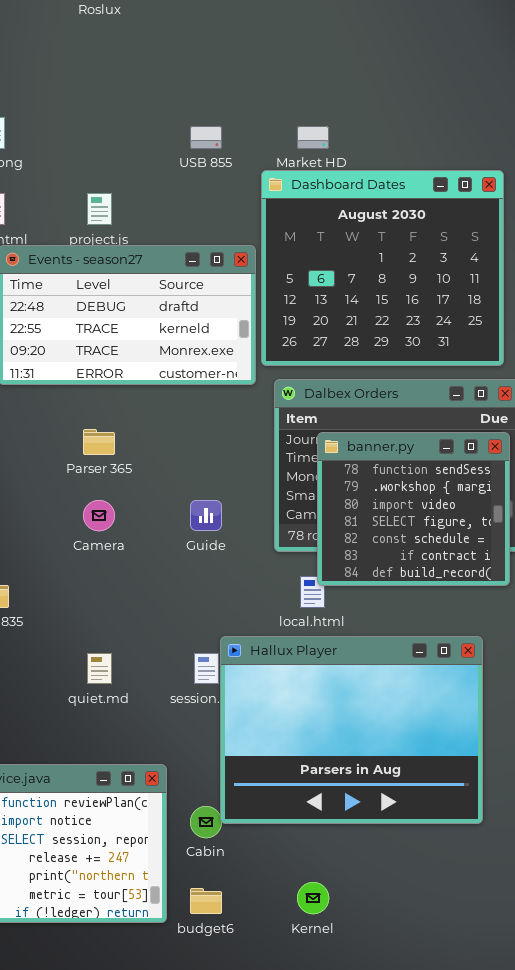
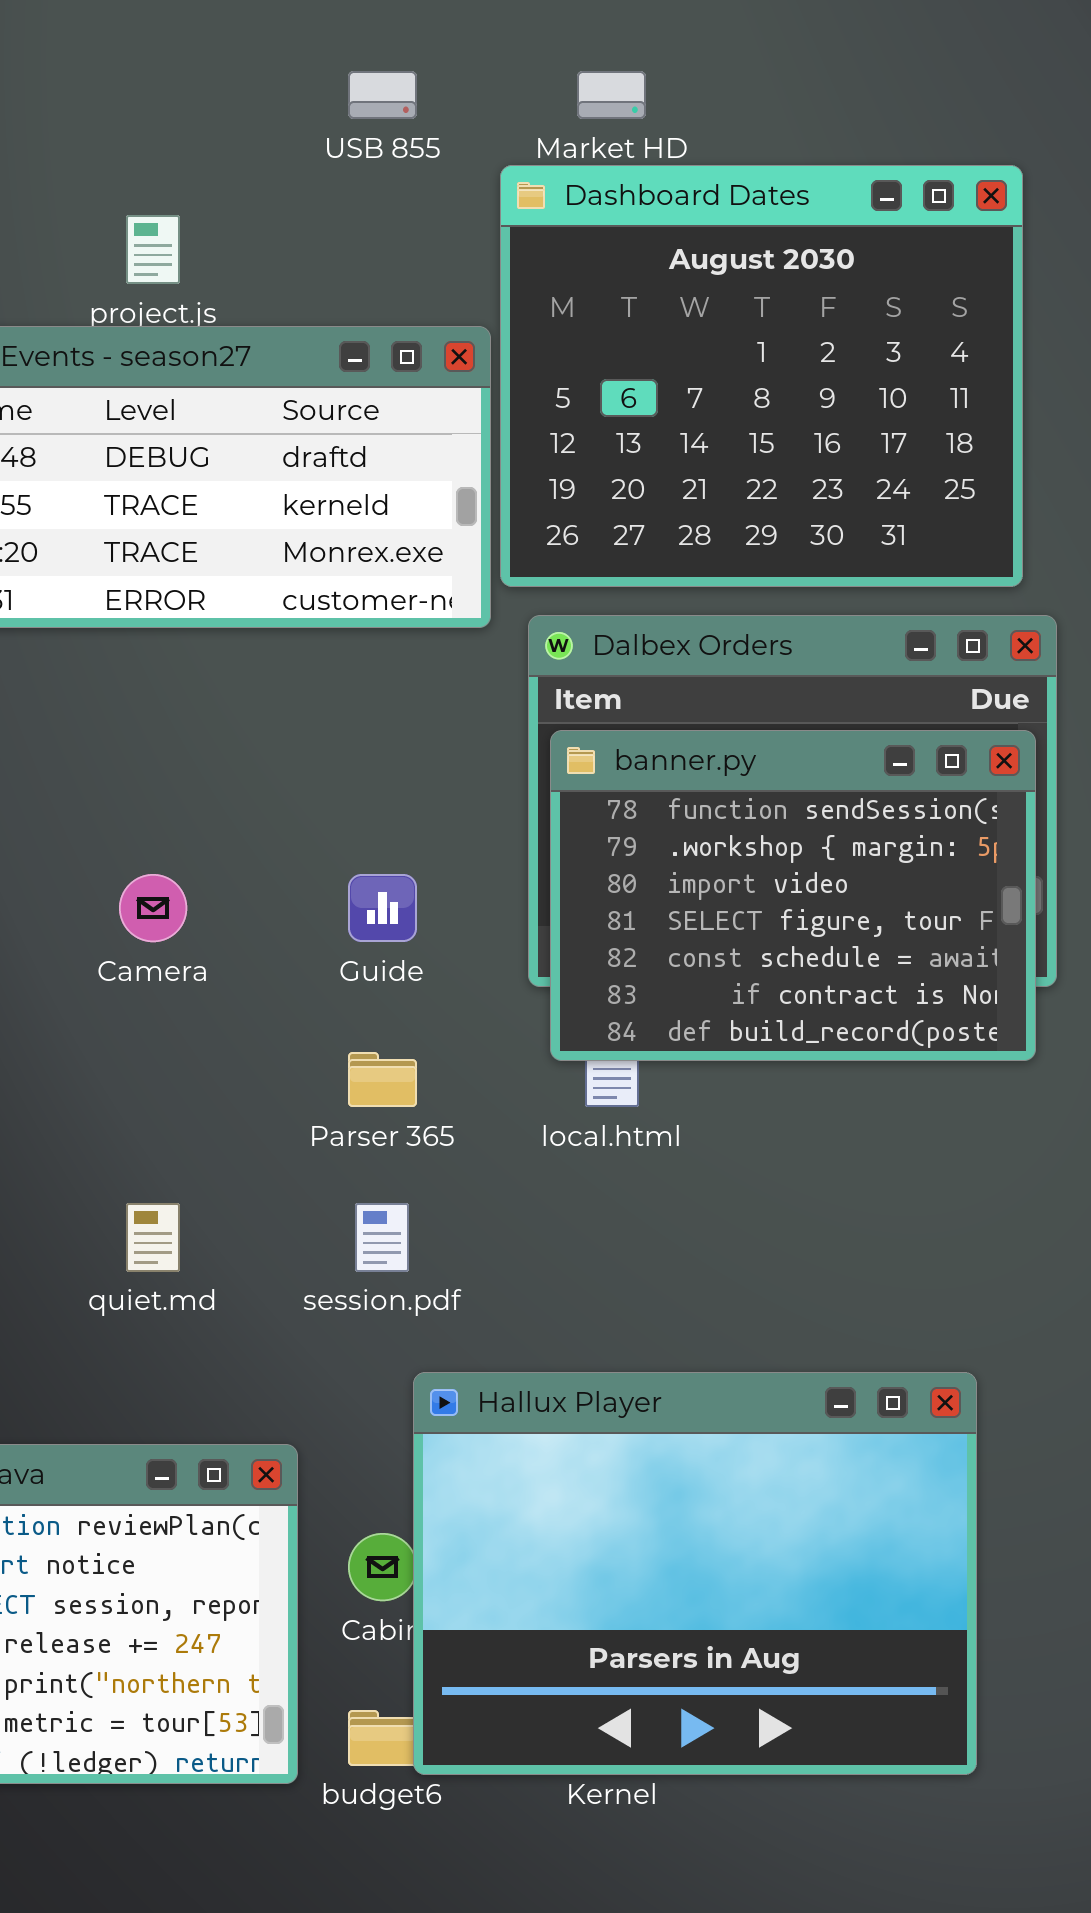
Parser 365: [83,429,115,455] -> [348,1052,417,1107], moved
banner.py: [317,432,510,586] -> [550,730,1036,1061], resized
Hallux Player: [220,636,483,824] -> [413,1372,977,1775], moved

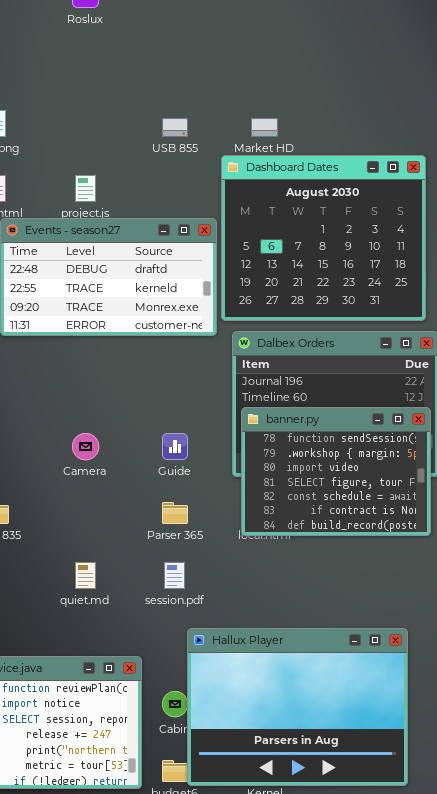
banner.py: [550,730,1036,1061] -> [241,407,431,536], moved

